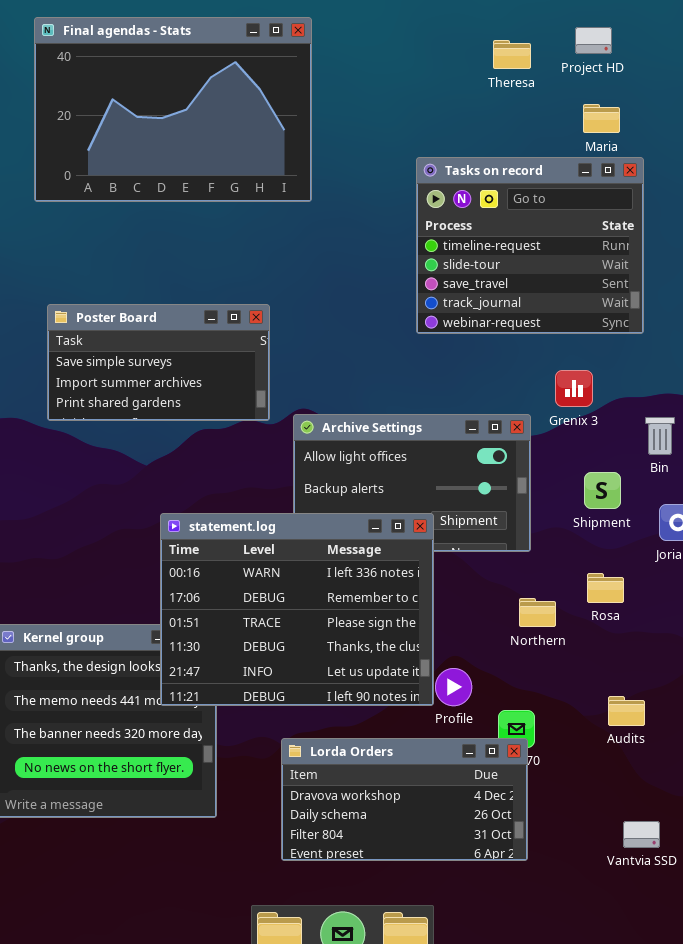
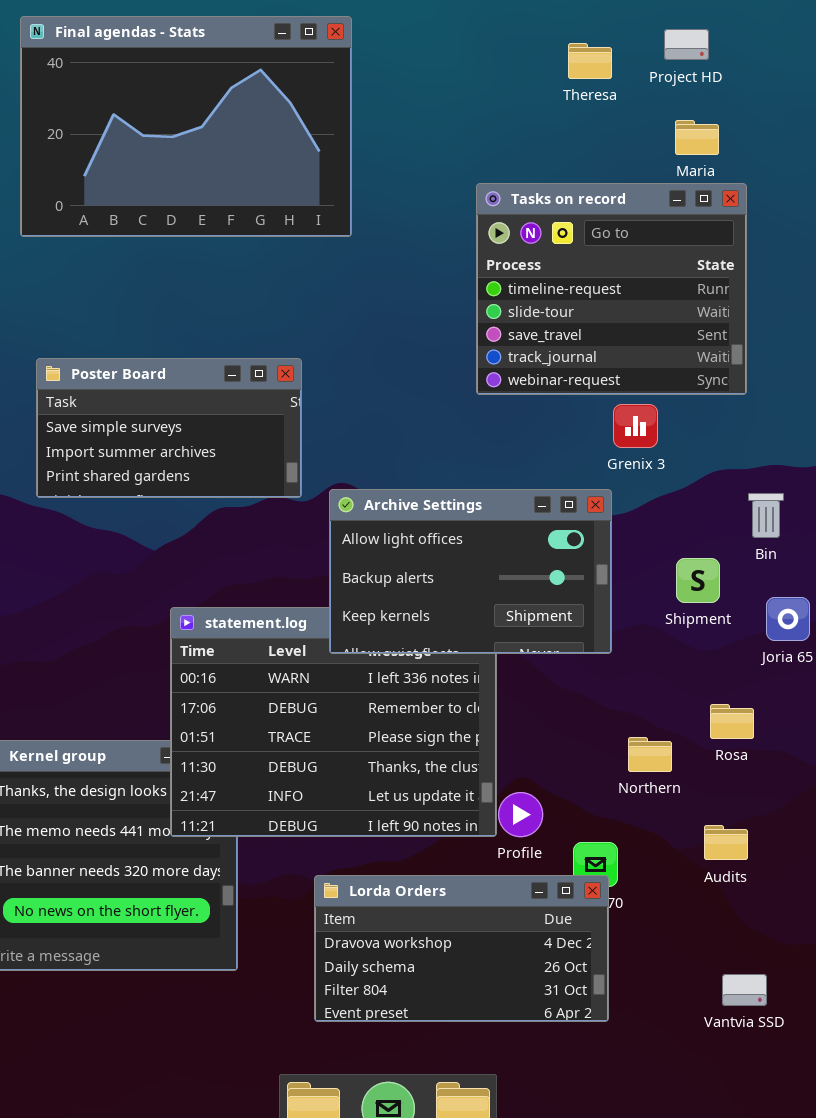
Grenix 3: [555,370,593,407] -> [613,404,658,448], moved
Archive Settings: [293,414,531,552] -> [329,489,612,654], raised
Rosa: [587,573,624,603] -> [710,704,754,739], moved
Northern: [519,598,556,627] -> [628,737,672,772], moved

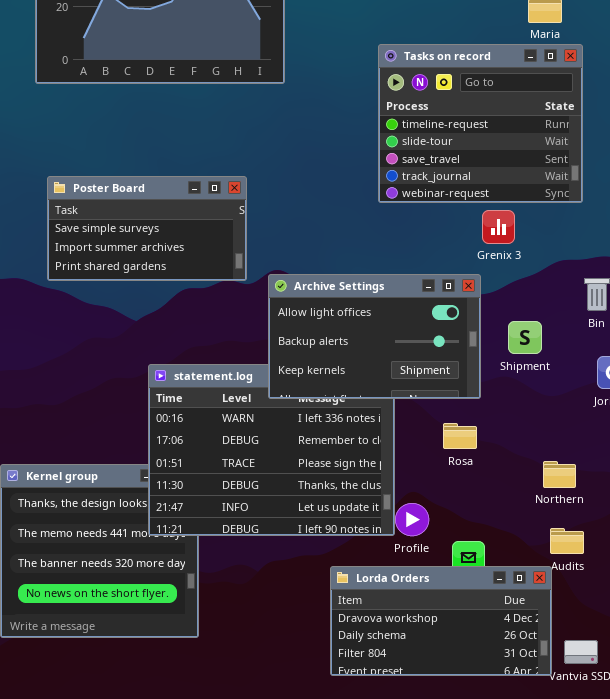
Shipment: [676,558,720,603] -> [508,321,542,354], moved
Rosa: [710,704,754,739] -> [443,423,477,449], moved
Northern: [628,737,672,772] -> [543,461,576,488], moved
Lorda Orders: [314,875,609,1022] -> [330,566,552,676], moved

